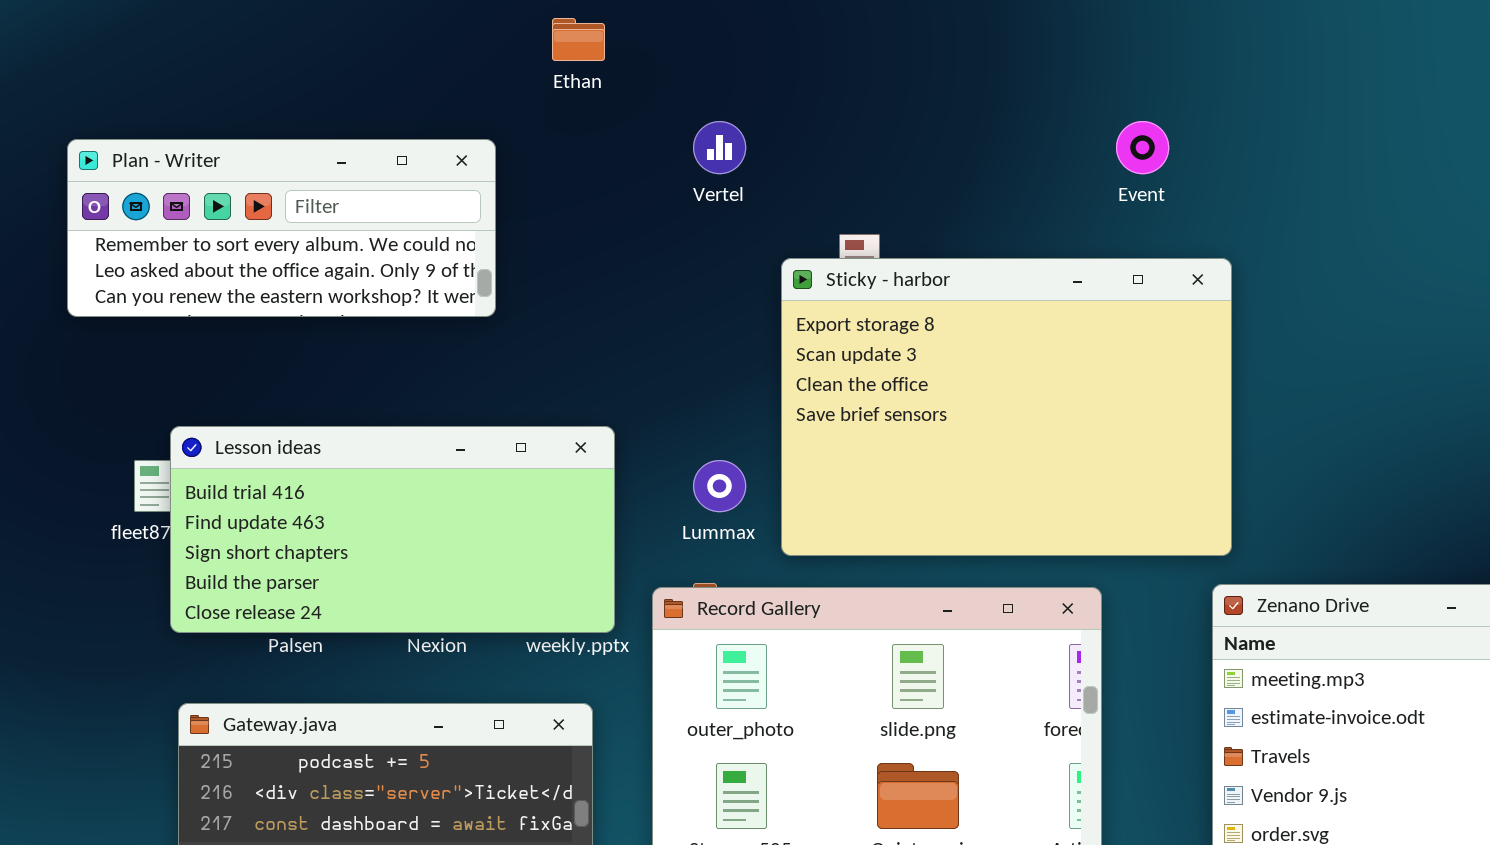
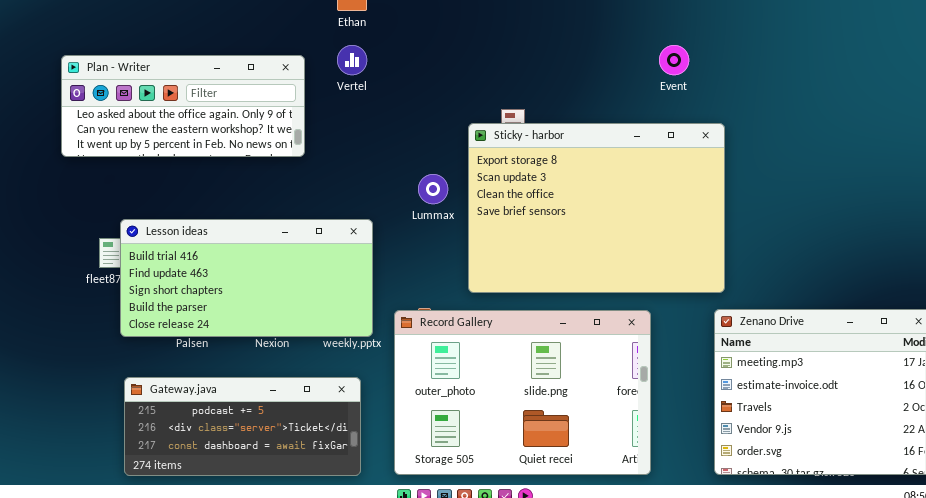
Vertel: [693,121,746,174] -> [337,45,367,75], moved
Plan - Writer: [67,139,496,317] -> [61,55,305,157], scrolled down 1 row
Lummax: [693,460,746,512] -> [418,174,448,204], moved

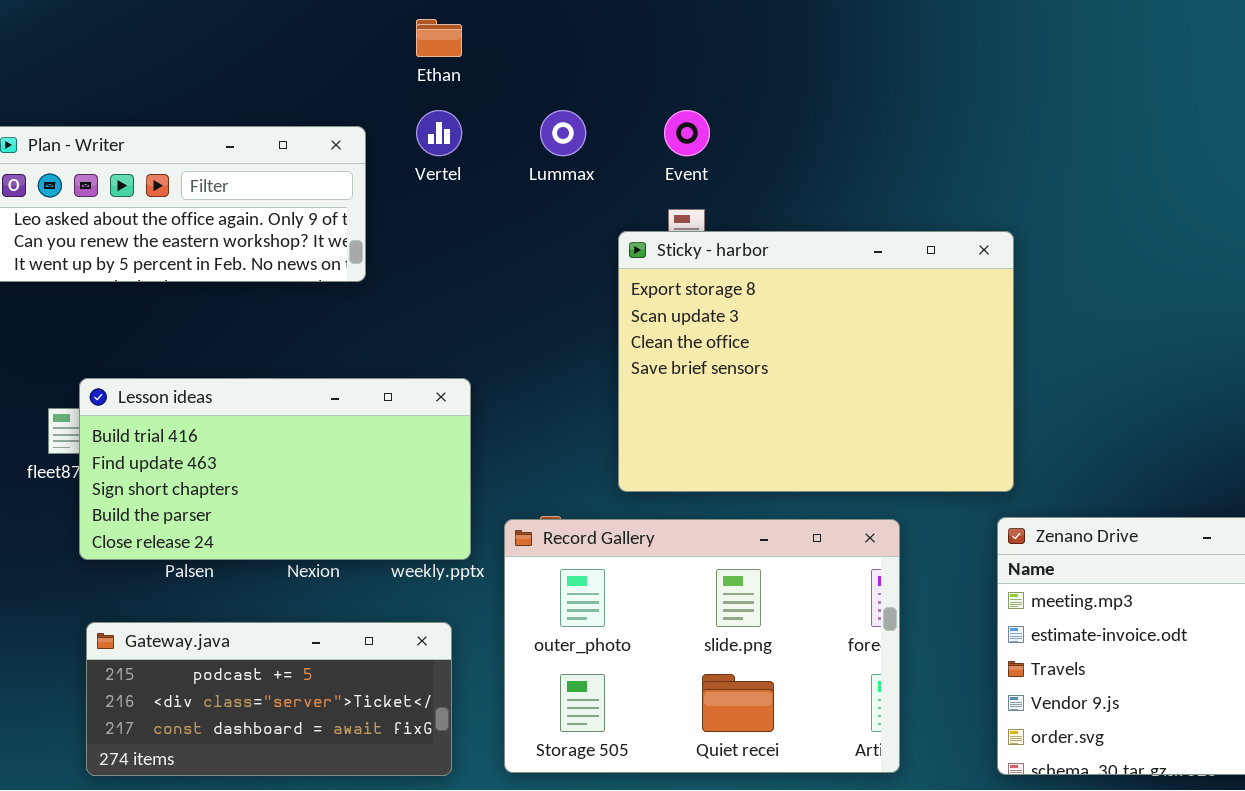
Event: [659,45,689,75] -> [664,110,710,156], moved
Lummax: [418,174,448,204] -> [540,110,586,156], moved

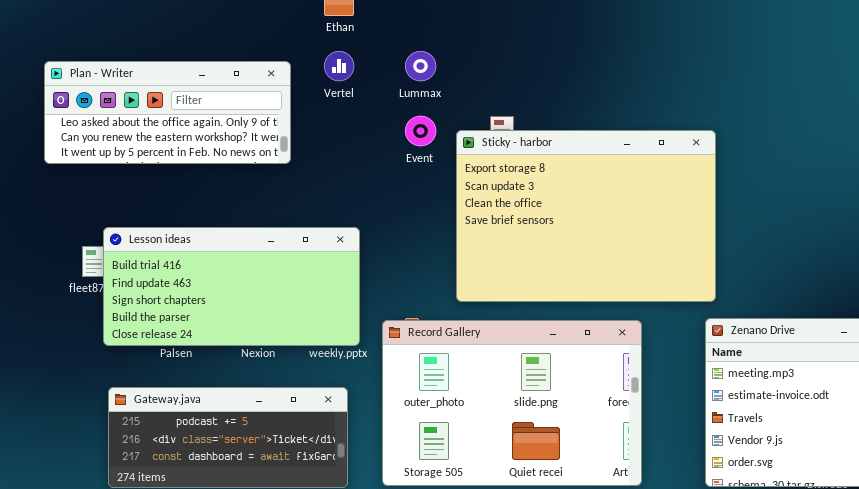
Event: [664,110,710,156] -> [405,116,436,146], moved

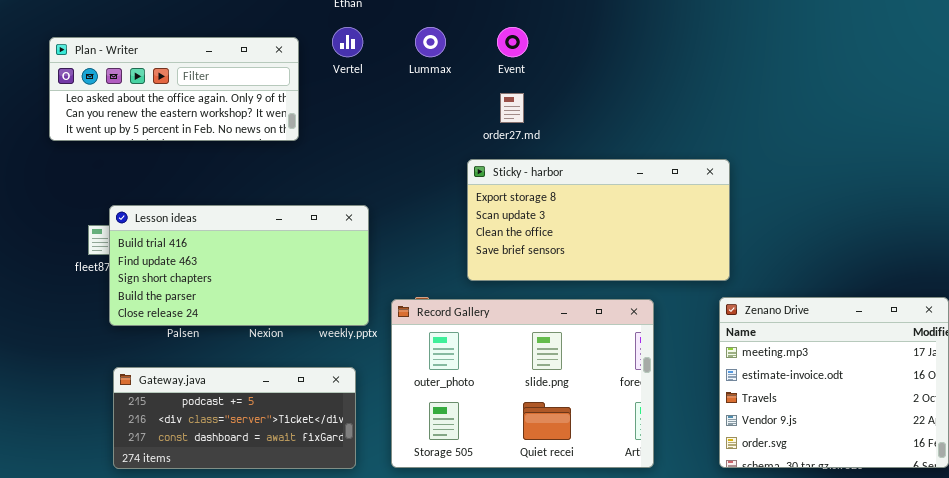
Event: [405,116,436,146] -> [497,27,528,57], moved
Sticky - harbor: [456,130,716,302] -> [467,159,730,281], resized

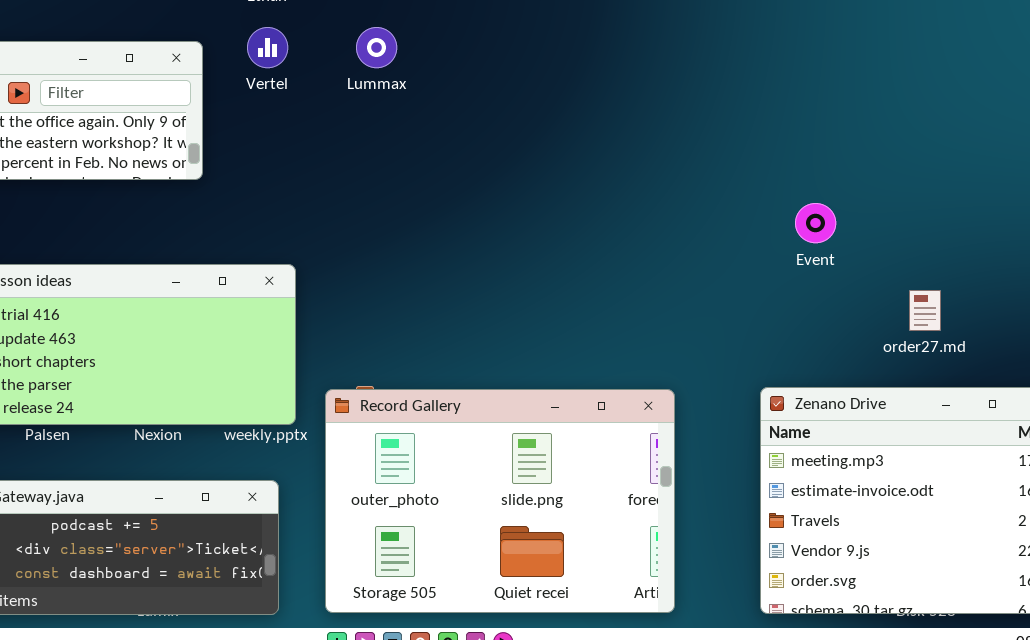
Event: [497,27,528,57] -> [795,203,836,243], moved
order27.md: [500,93,524,123] -> [909,290,941,331], moved
Sticky - harbor: [467,159,730,281] -> none, closed

